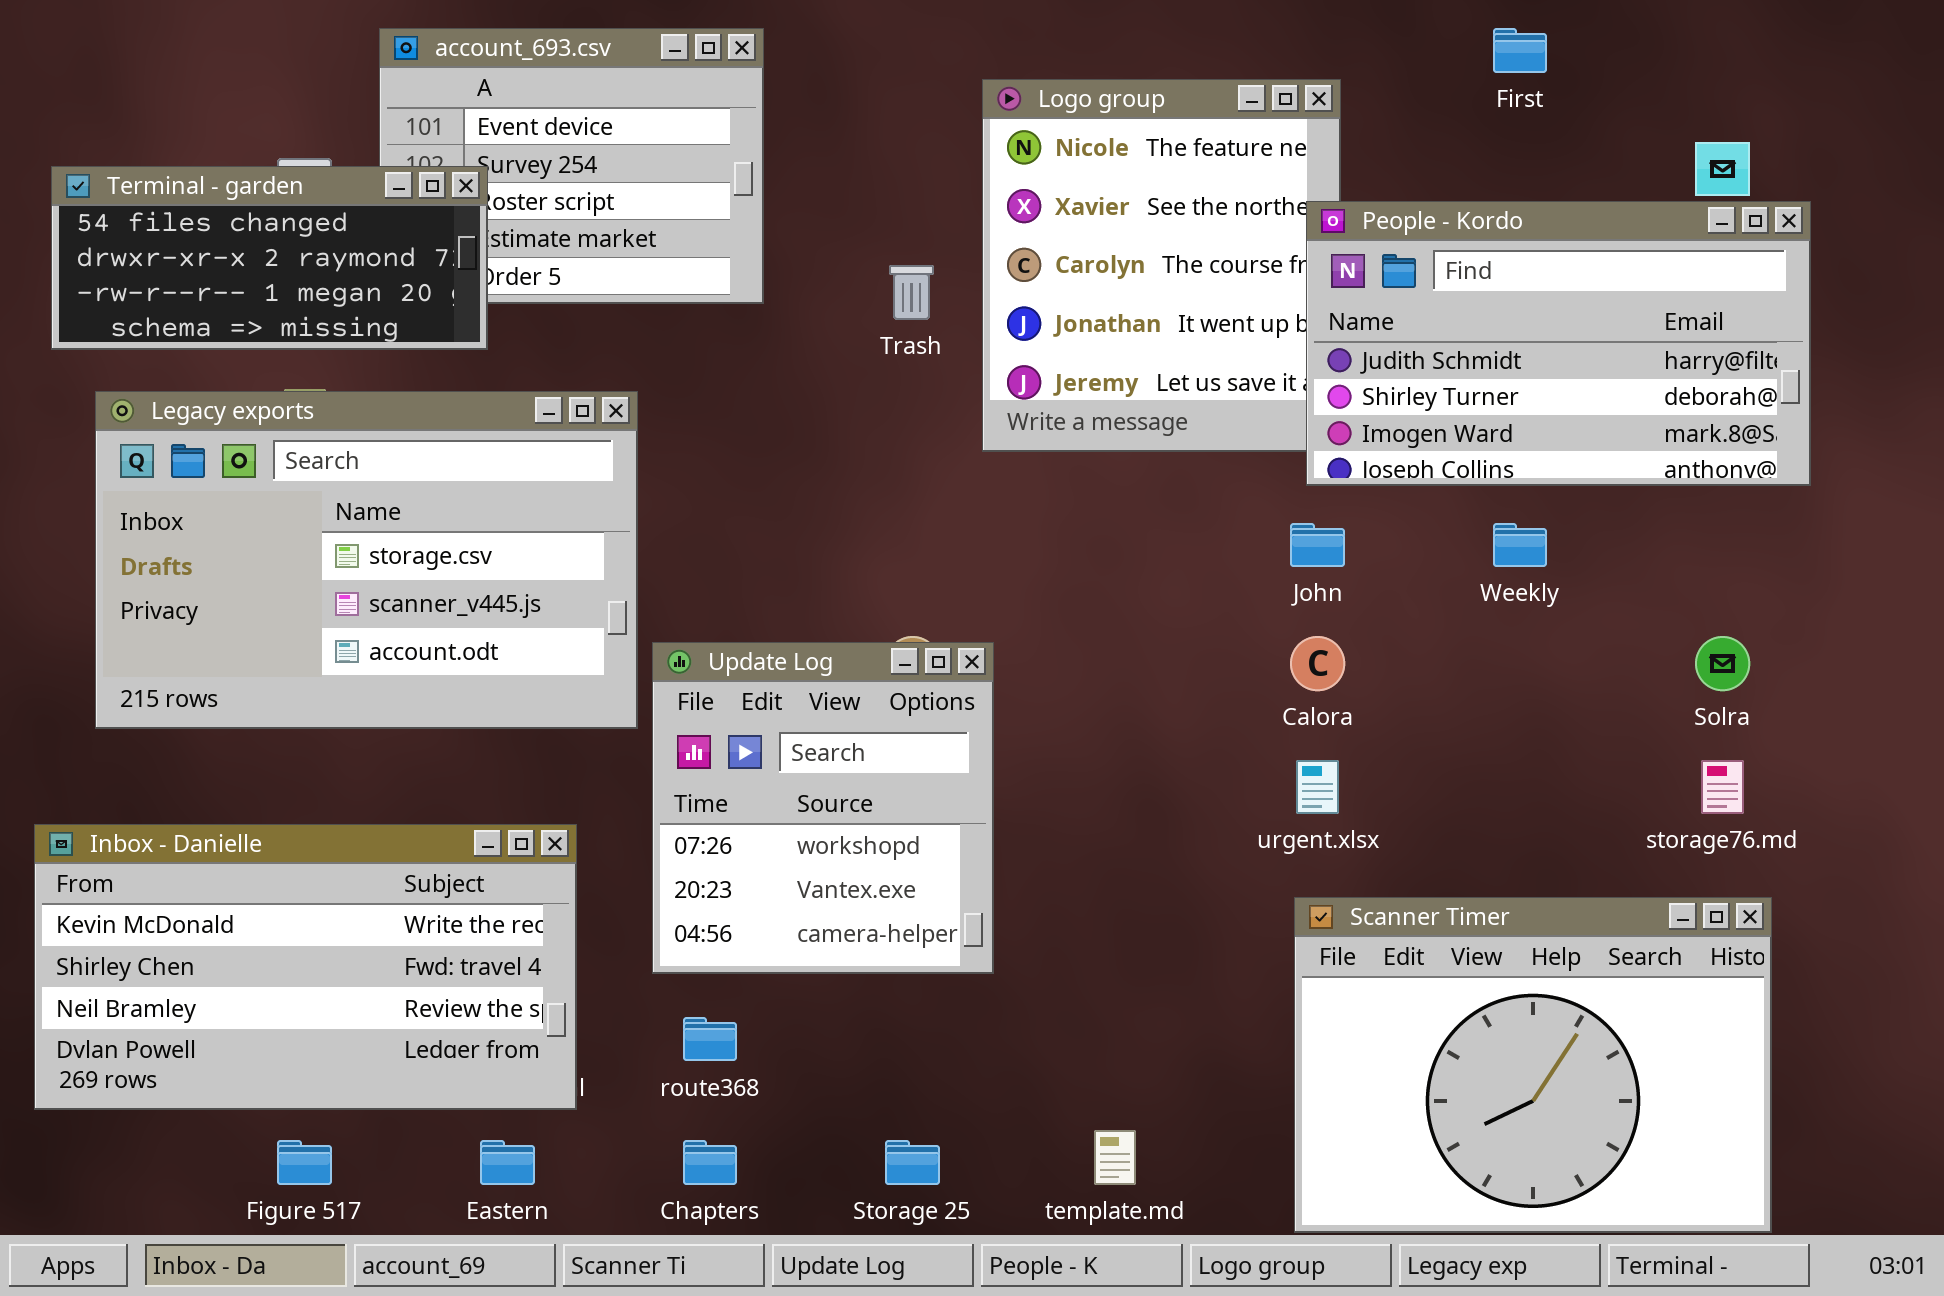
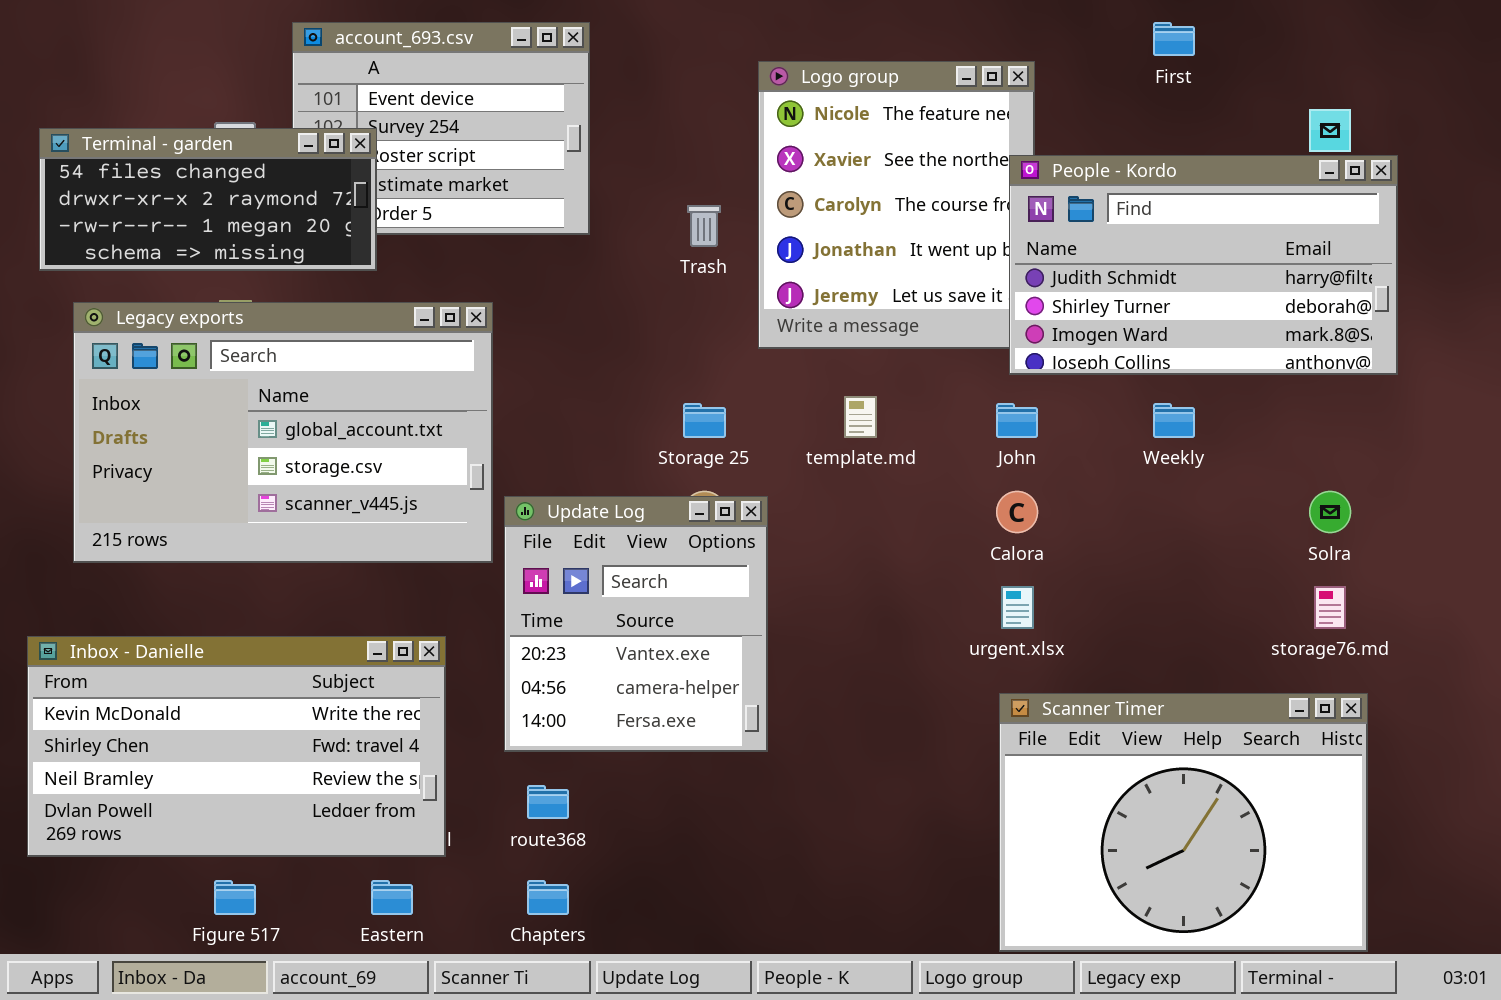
Legacy exports: [95,391,638,729] -> [73,302,493,563], scrolled up 1 row
Update Log: [652,642,994,974] -> [504,496,768,752], scrolled down 1 row
template.md: [1094,1130,1136,1185] -> [844,396,877,438], moved
Storage 25: [885,1140,940,1185] -> [683,403,726,438], moved

